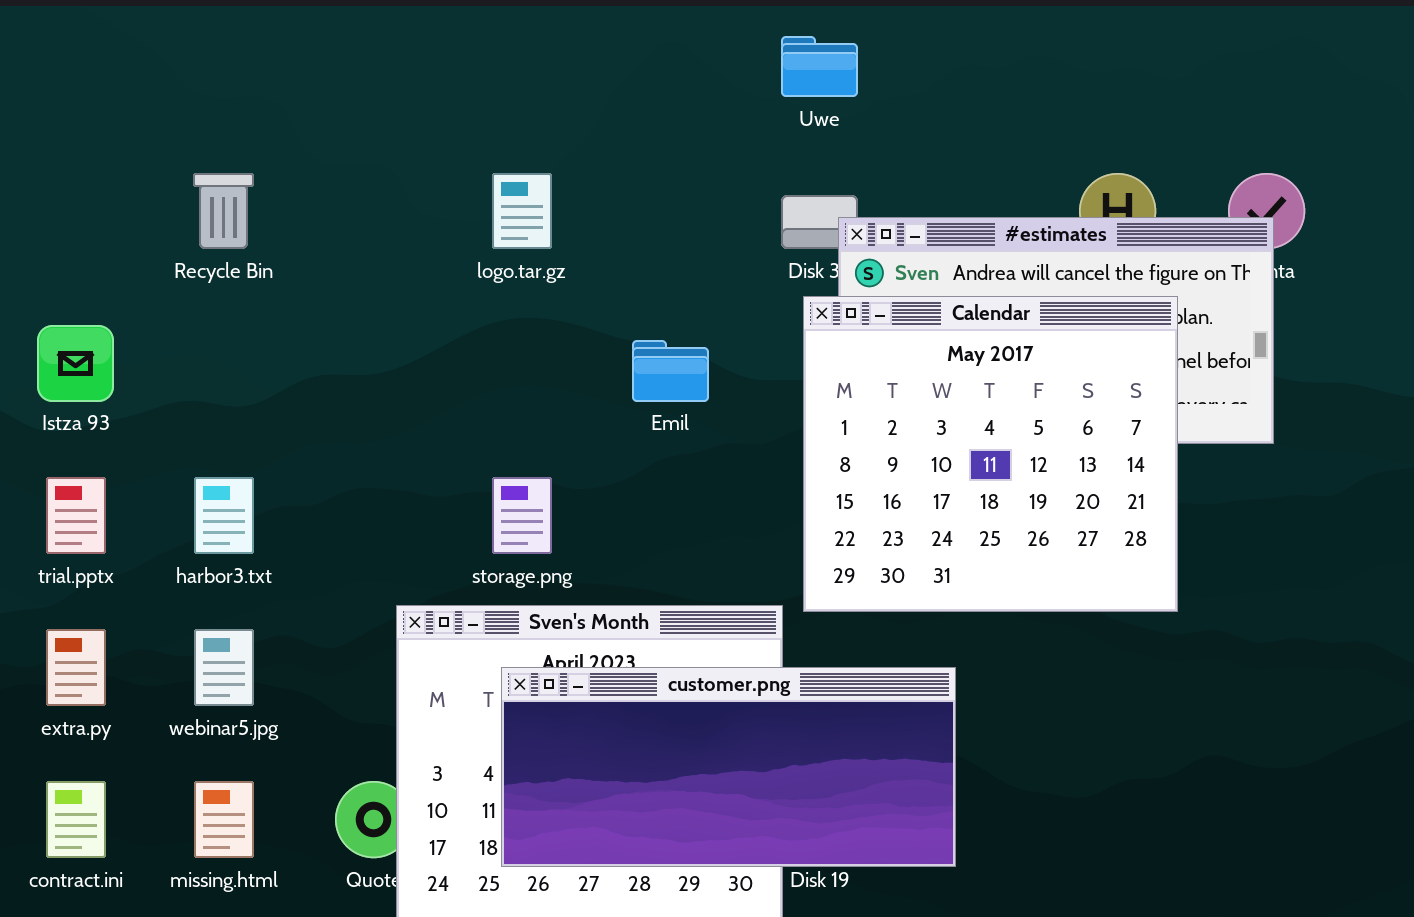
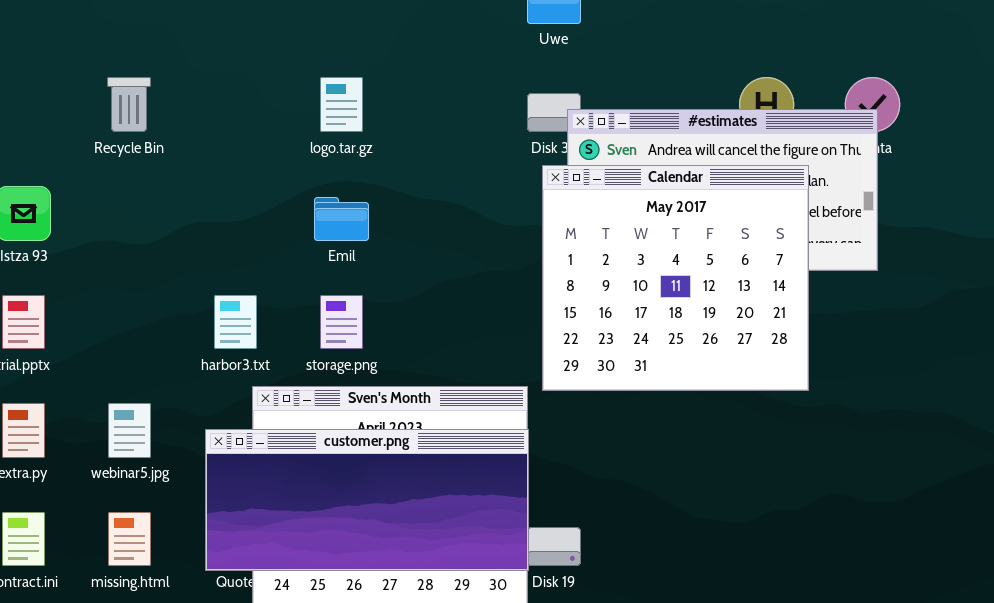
Emil: [632,340,709,402] -> [314,197,369,241], moved
harbor3.txt: [194,477,254,554] -> [214,295,257,349], moved
customer.png: [501,667,956,867] -> [205,429,529,571], moved

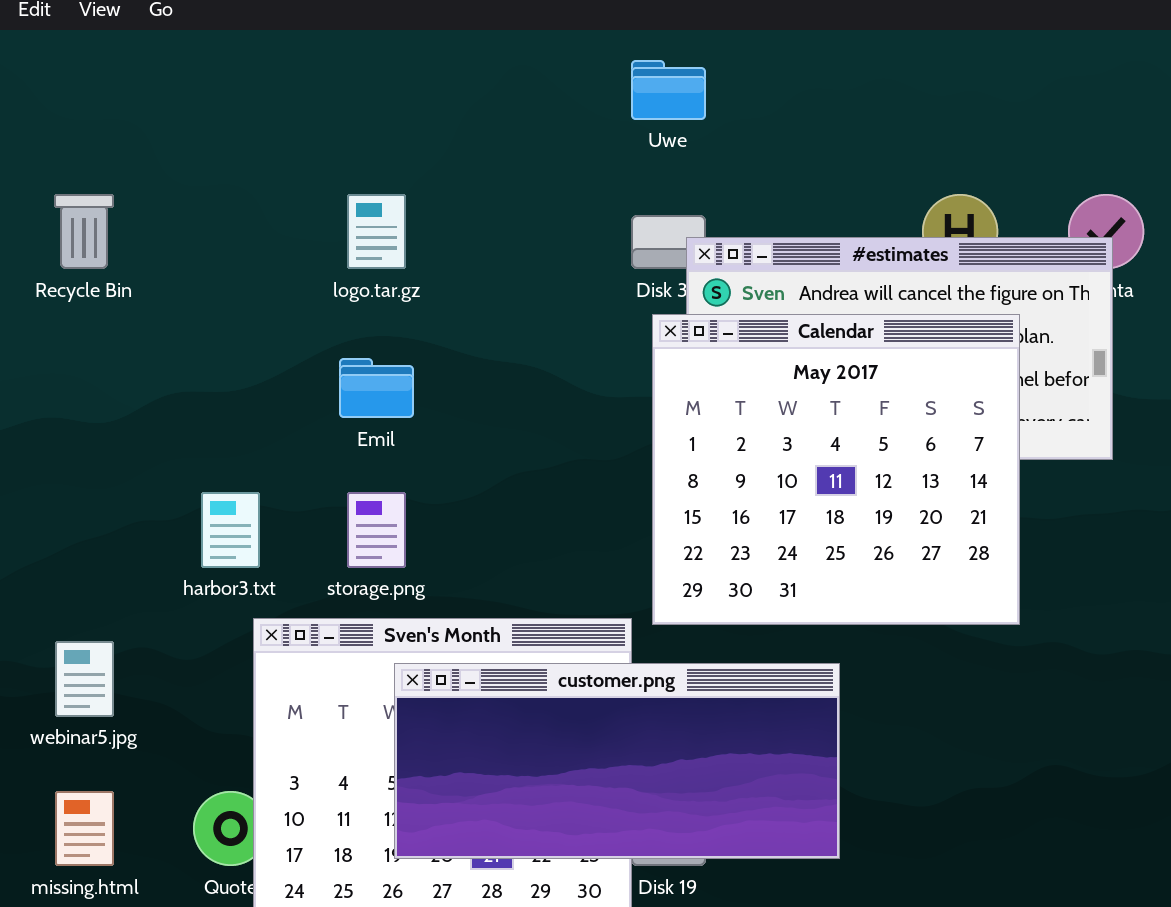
customer.png: [205,429,529,571] -> [394,663,840,859], moved

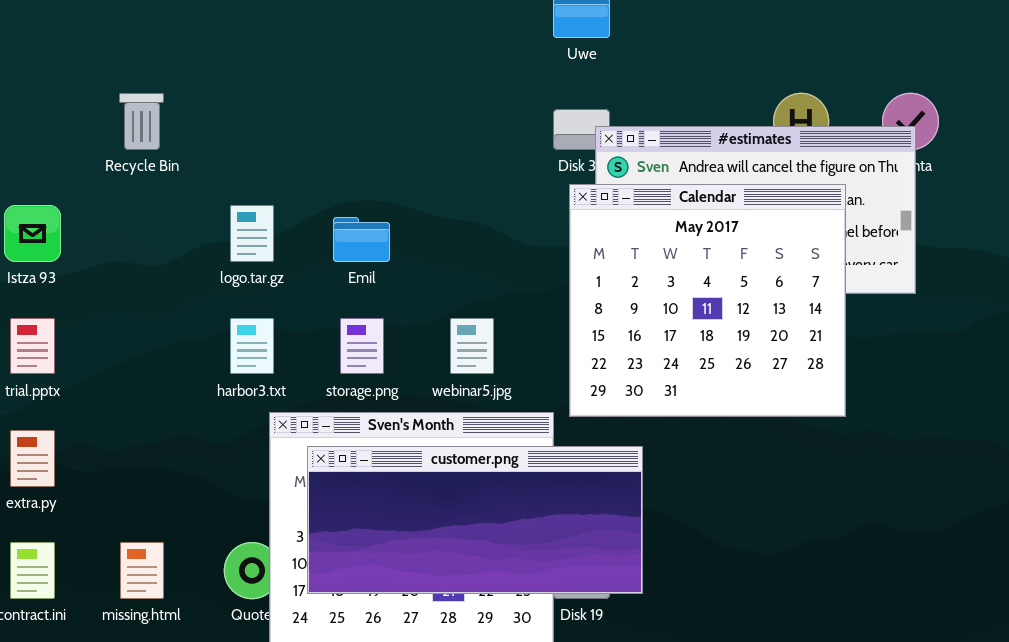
logo.tar.gz: [347,194,406,269] -> [230,205,274,262], moved
webinar5.jpg: [55,641,114,717] -> [450,318,494,374], moved
customer.png: [394,663,840,859] -> [307,446,643,594], moved

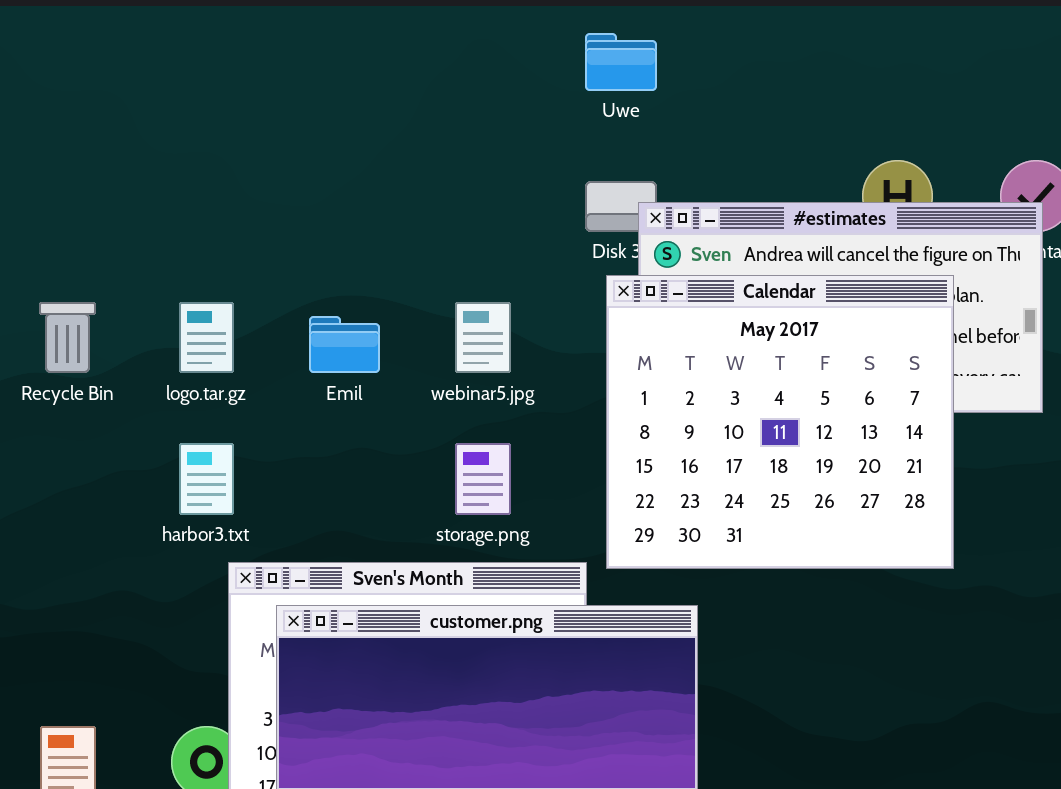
Recycle Bin: [119,93,164,150] -> [39,302,96,373], moved
storage.png: [340,318,384,374] -> [455,443,511,515], moved
webinar5.jpg: [450,318,494,374] -> [455,302,511,373], moved

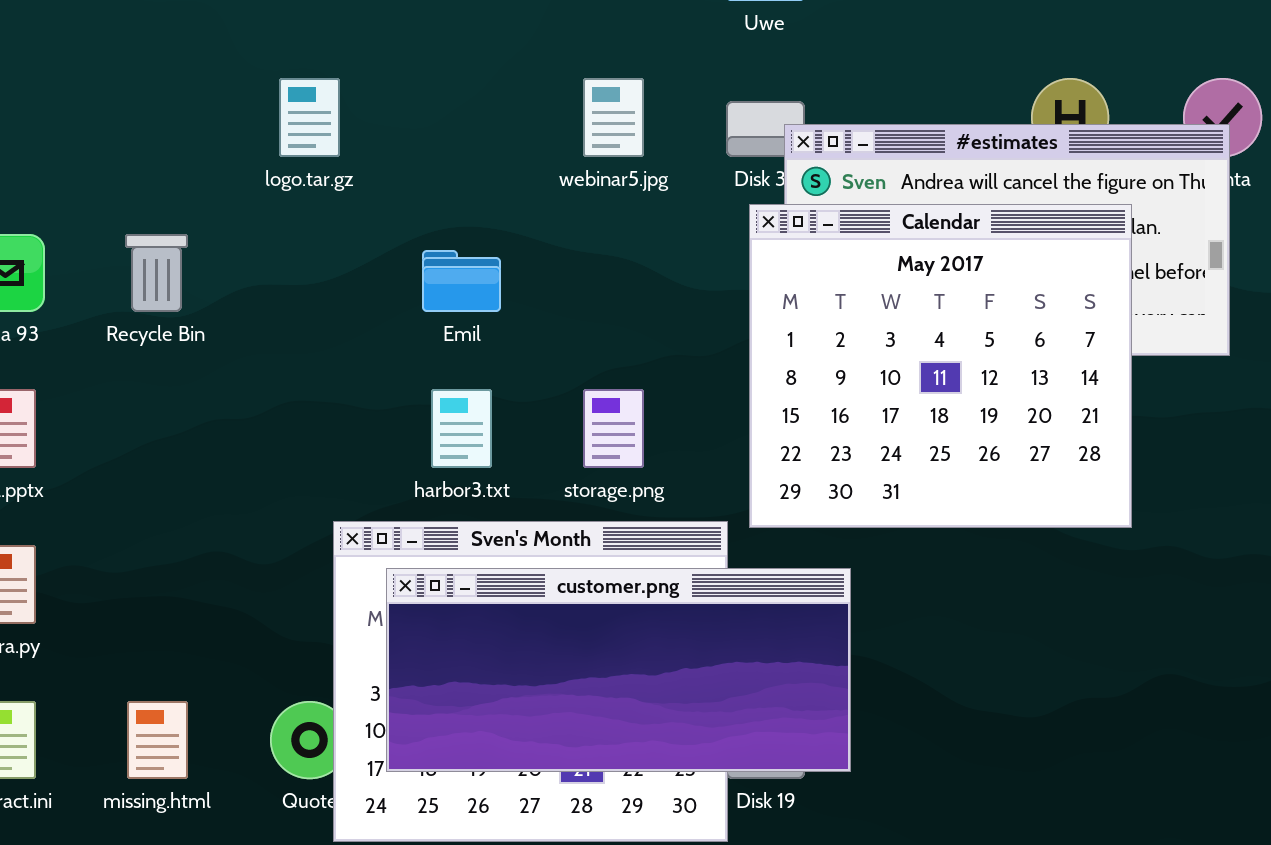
logo.tar.gz: [179,302,234,373] -> [279,78,340,157], moved
webinar5.jpg: [455,302,511,373] -> [583,78,644,157], moved
harbor3.txt: [179,443,234,515] -> [431,389,492,468], moved

